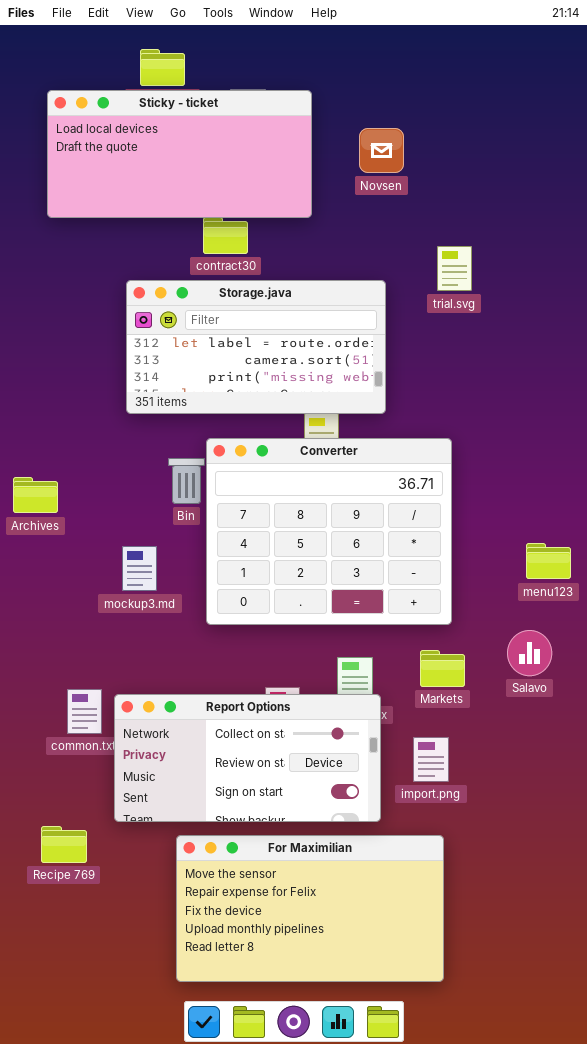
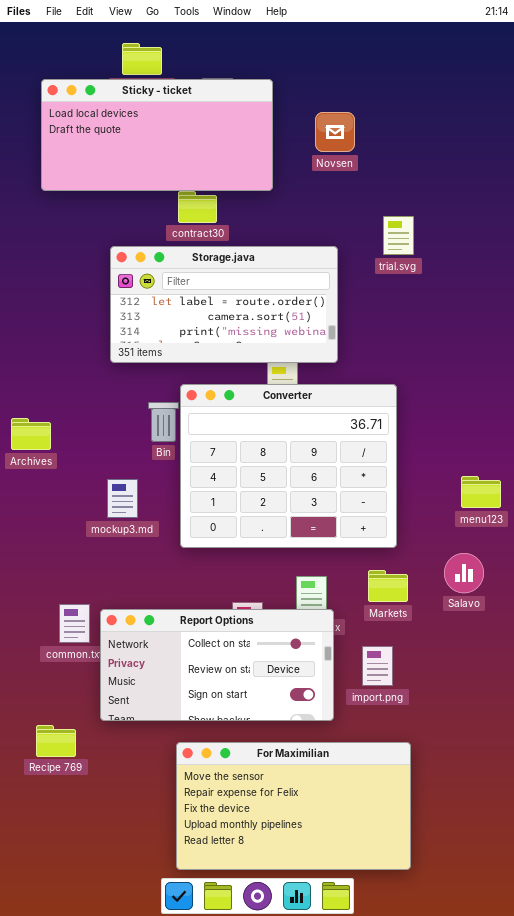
For Maximilian: [176,835,444,982] -> [176,742,411,870], moved

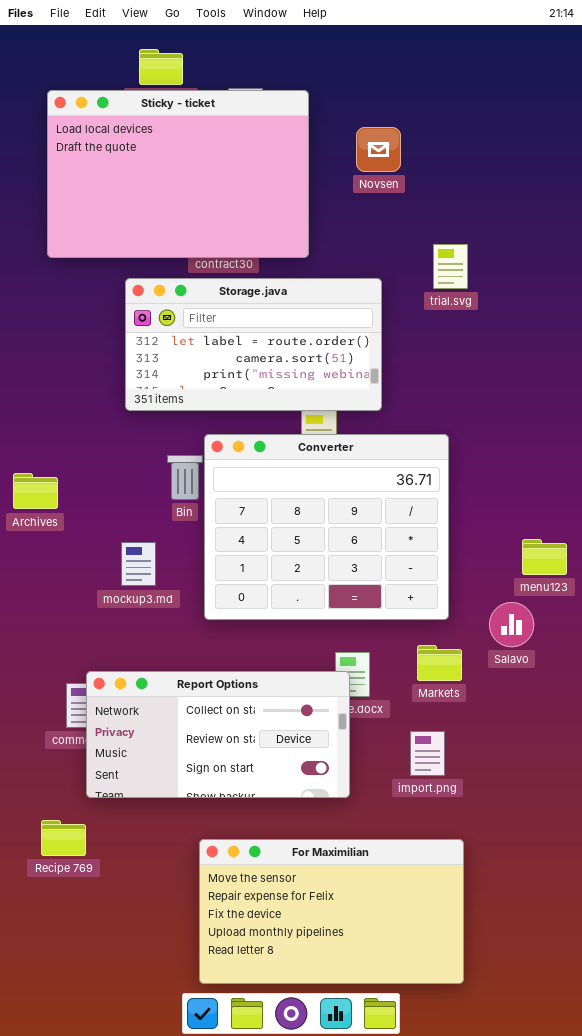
Sticky - ticket: [41,79,273,191] -> [47,90,309,258], resized
Salavo: [444,553,484,593] -> [489,602,534,647], moved
Report Options: [100,609,334,721] -> [86,671,350,798], moved

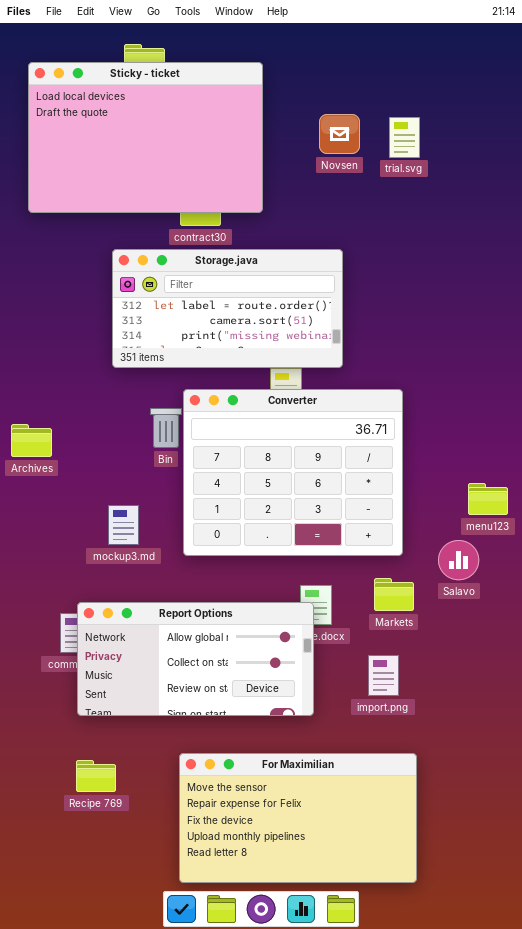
Sticky - ticket: [47,90,309,258] -> [28,62,263,213], moved
trial.svg: [433,244,468,289] -> [389,117,420,158], moved
mockup3.md: [121,542,156,586] -> [108,505,139,545], moved
Report Options: [86,671,350,798] -> [77,602,314,716], scrolled up 1 row
Recipe 769: [41,820,86,856] -> [76,760,116,792], moved

